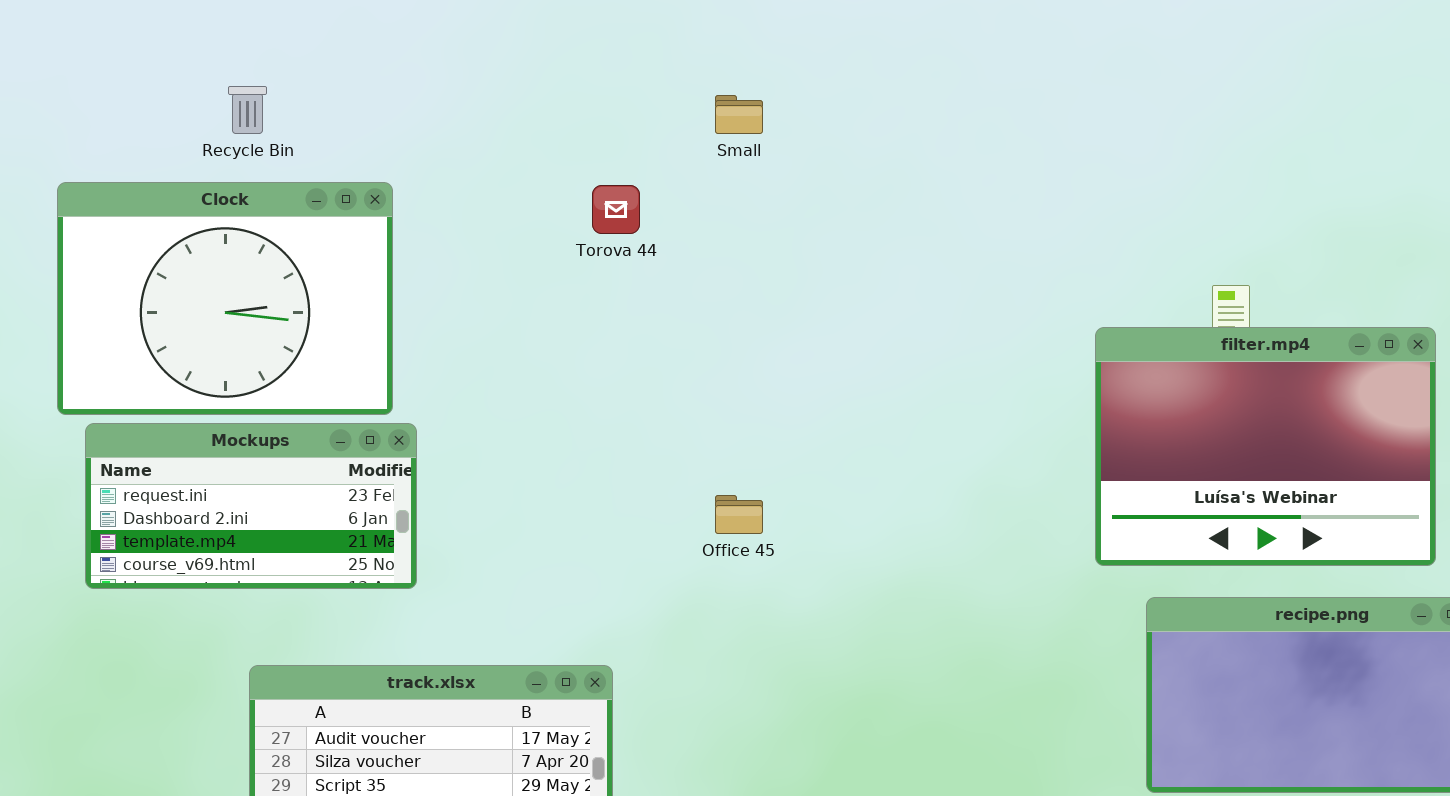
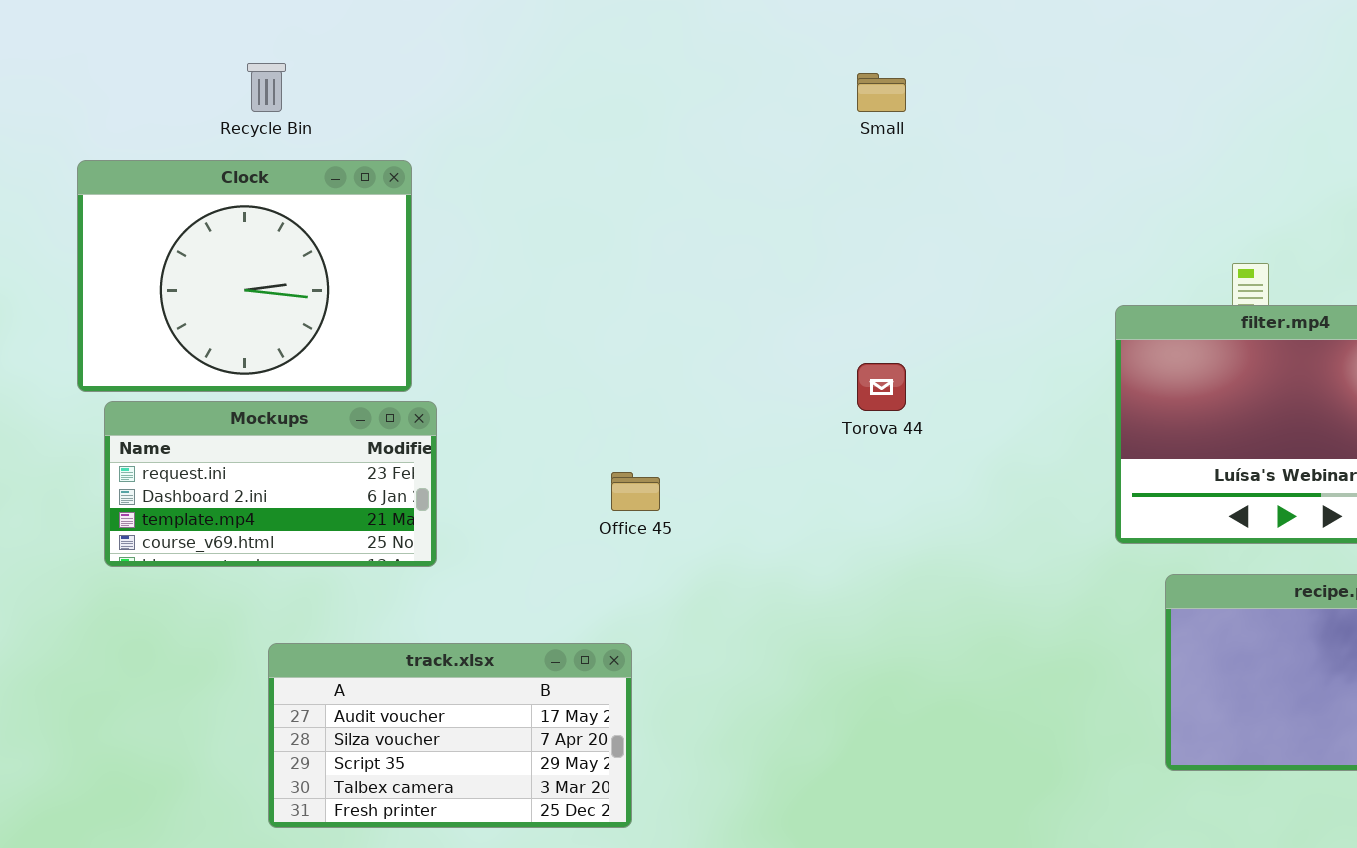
Small: [715,95,763,134] -> [857,73,906,112], moved
Torova 44: [592,185,640,234] -> [857,363,906,411], moved
Office 45: [715,495,763,534] -> [611,472,660,511], moved

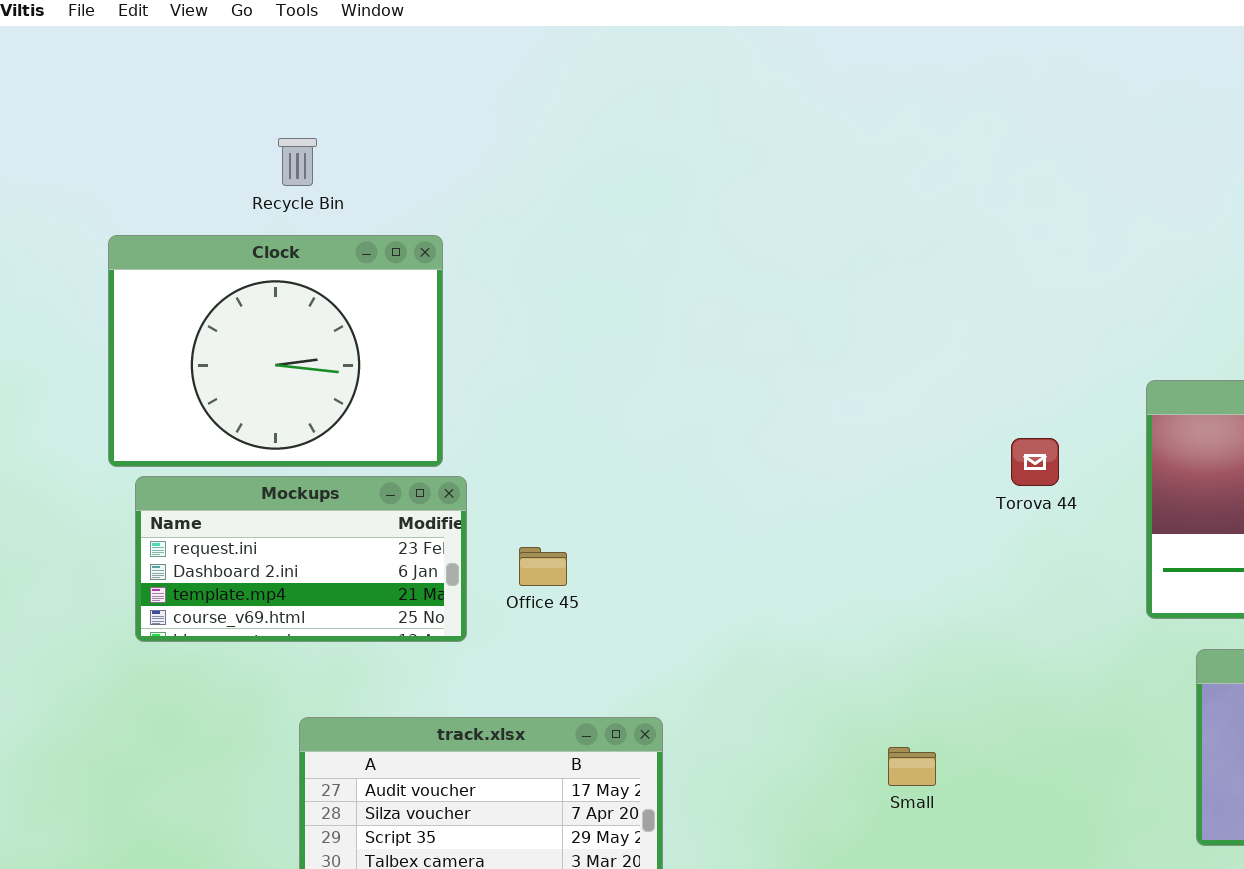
Small: [857,73,906,112] -> [888,747,936,786], moved
Torova 44: [857,363,906,411] -> [1011,438,1059,486], moved
Office 45: [611,472,660,511] -> [519,547,567,586], moved

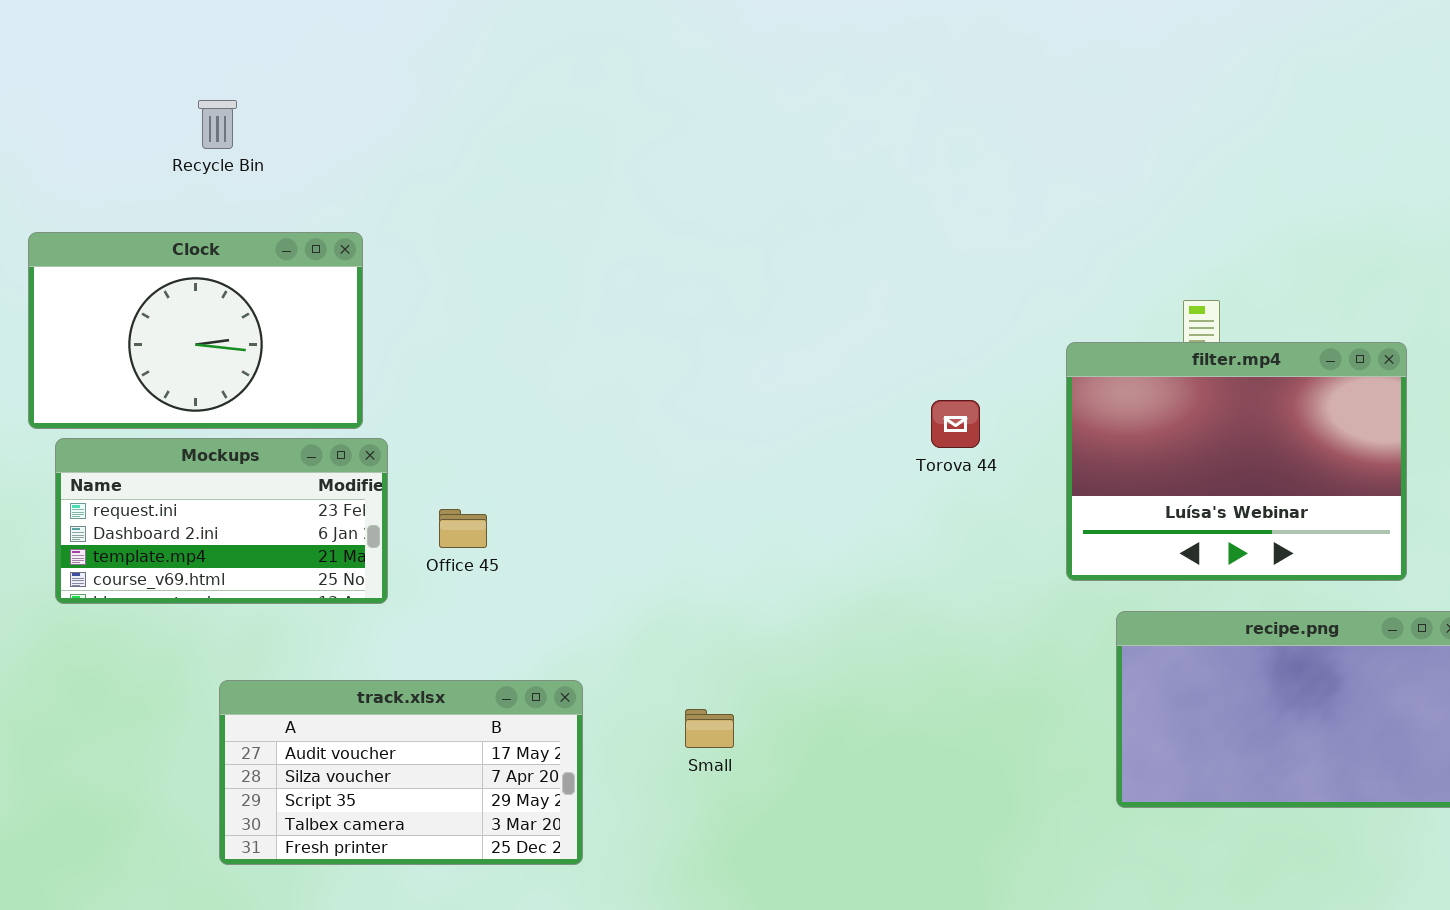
Clock: [108,235,443,467] -> [28,232,363,429], resized
Small: [888,747,936,786] -> [685,709,734,748], moved

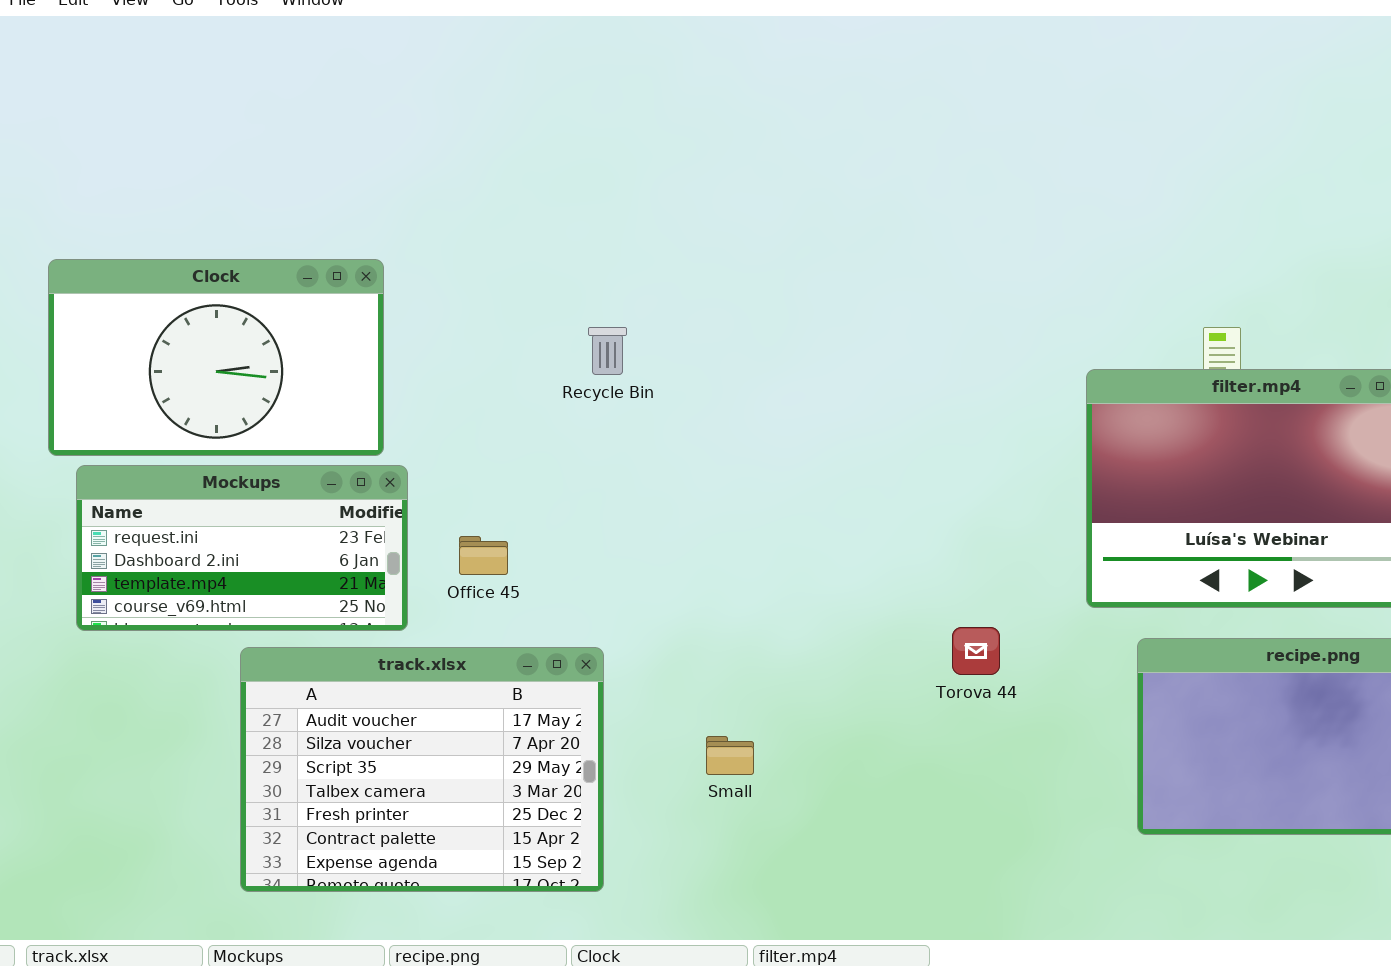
Recycle Bin: [198,100,237,149] -> [588,327,627,375], moved
Torova 44: [931,400,980,448] -> [952,627,1000,675], moved
track.xlsx: [219,680,583,865] -> [240,647,604,892], resized

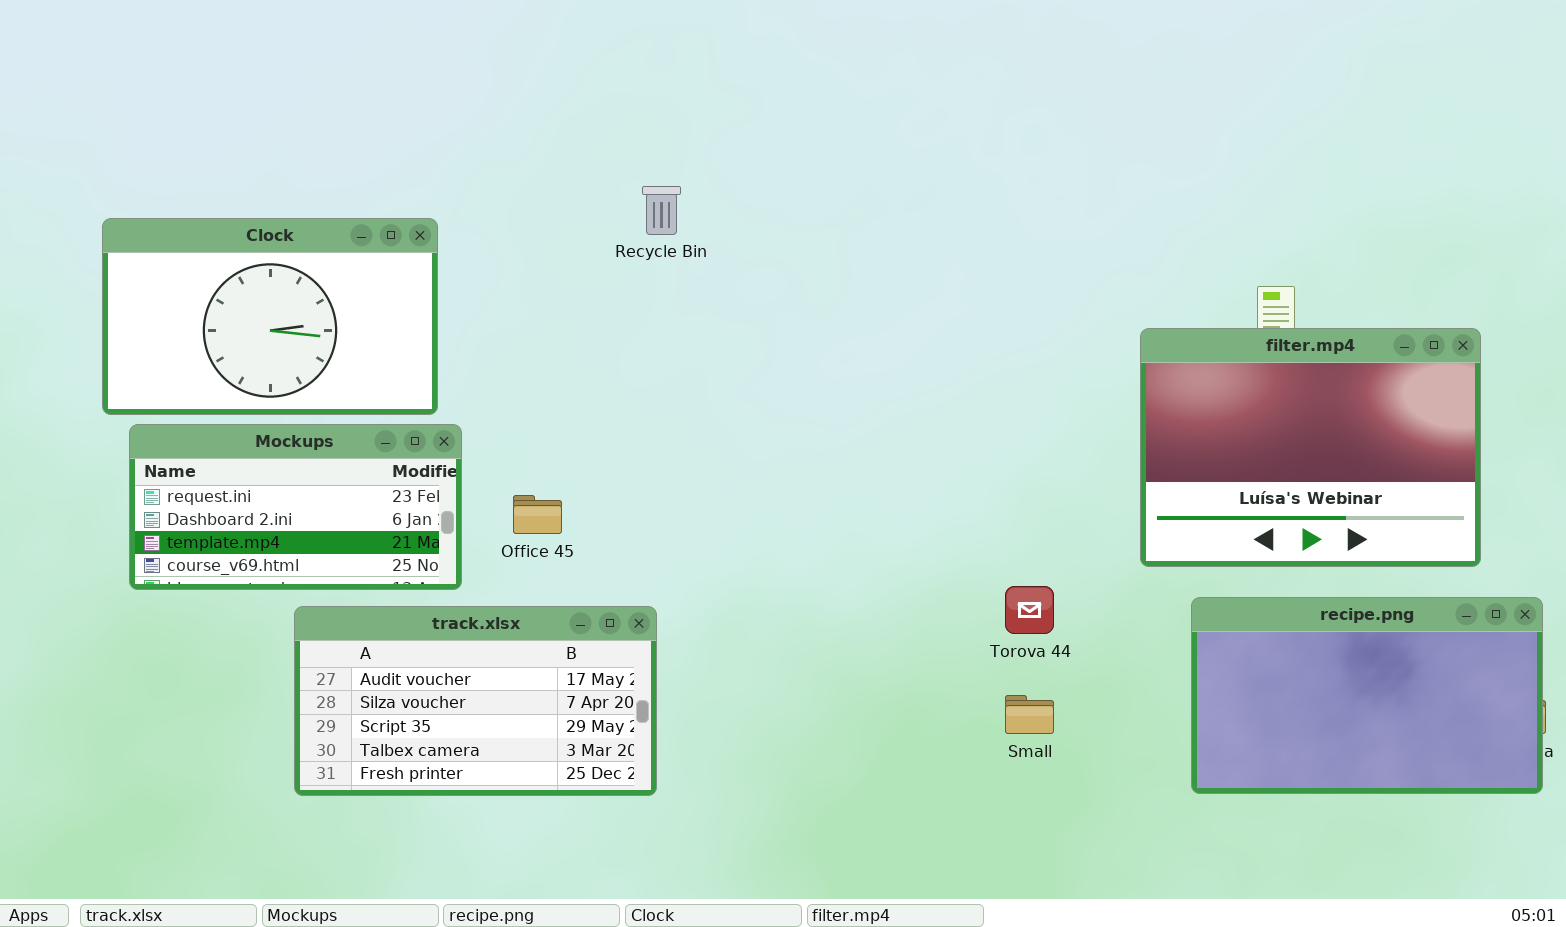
Recycle Bin: [588,327,627,375] -> [642,186,681,235], moved
track.xlsx: [240,647,604,892] -> [294,606,657,796], resized
Small: [706,736,754,775] -> [1005,695,1054,734], moved

